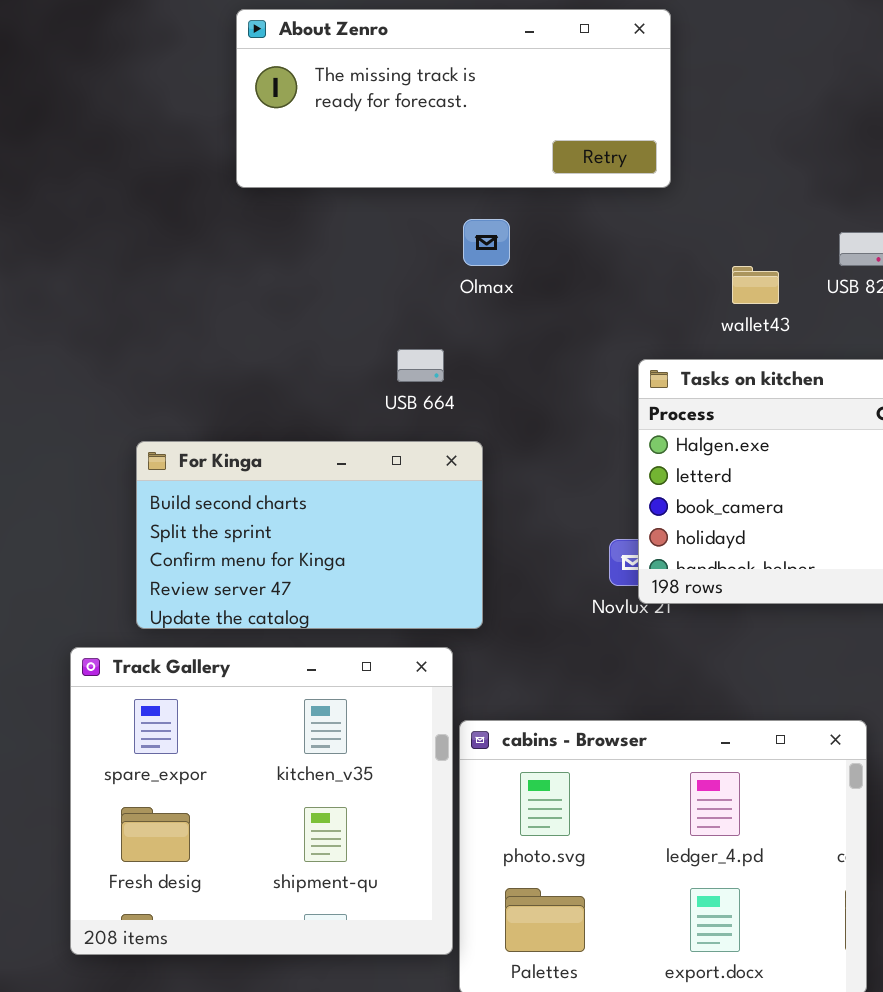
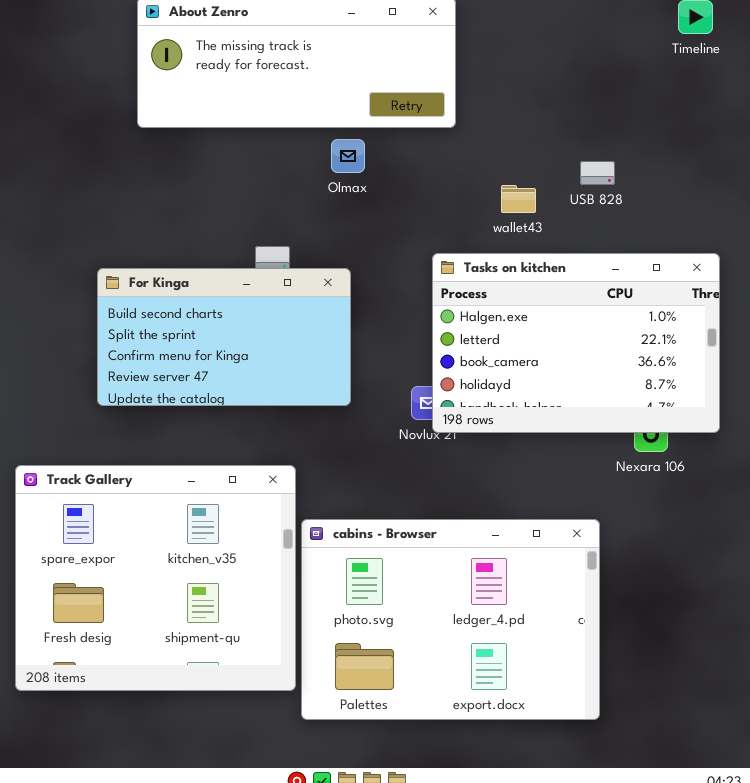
Olmax: [463,219,510,266] -> [331,139,365,173], moved
For Kinga: [136,441,483,629] -> [97,268,351,406], moved

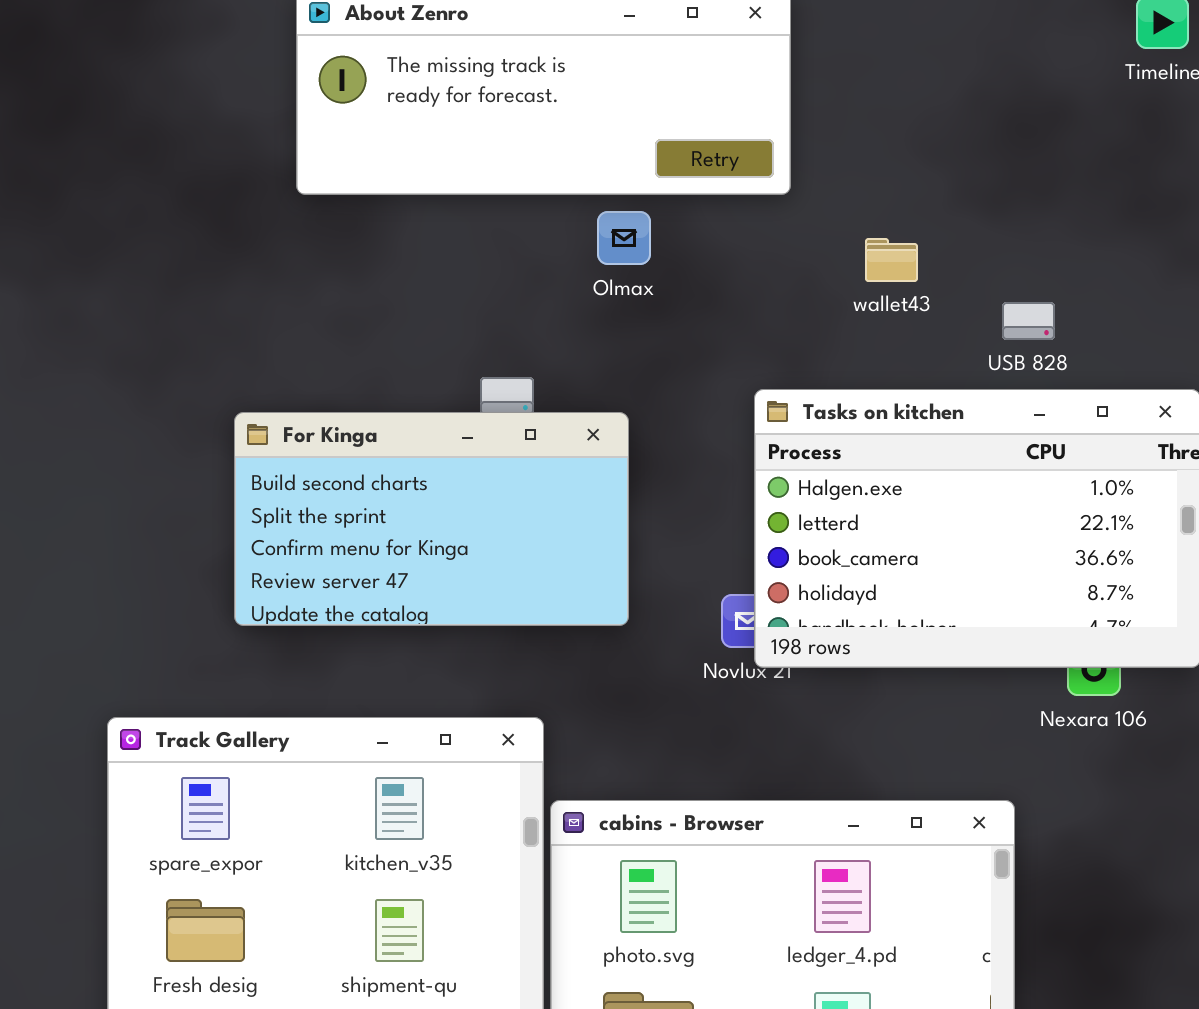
USB 828: [580,161,615,185] -> [1002,302,1055,340], moved
wallet43: [501,185,536,213] -> [865,238,918,282], moved

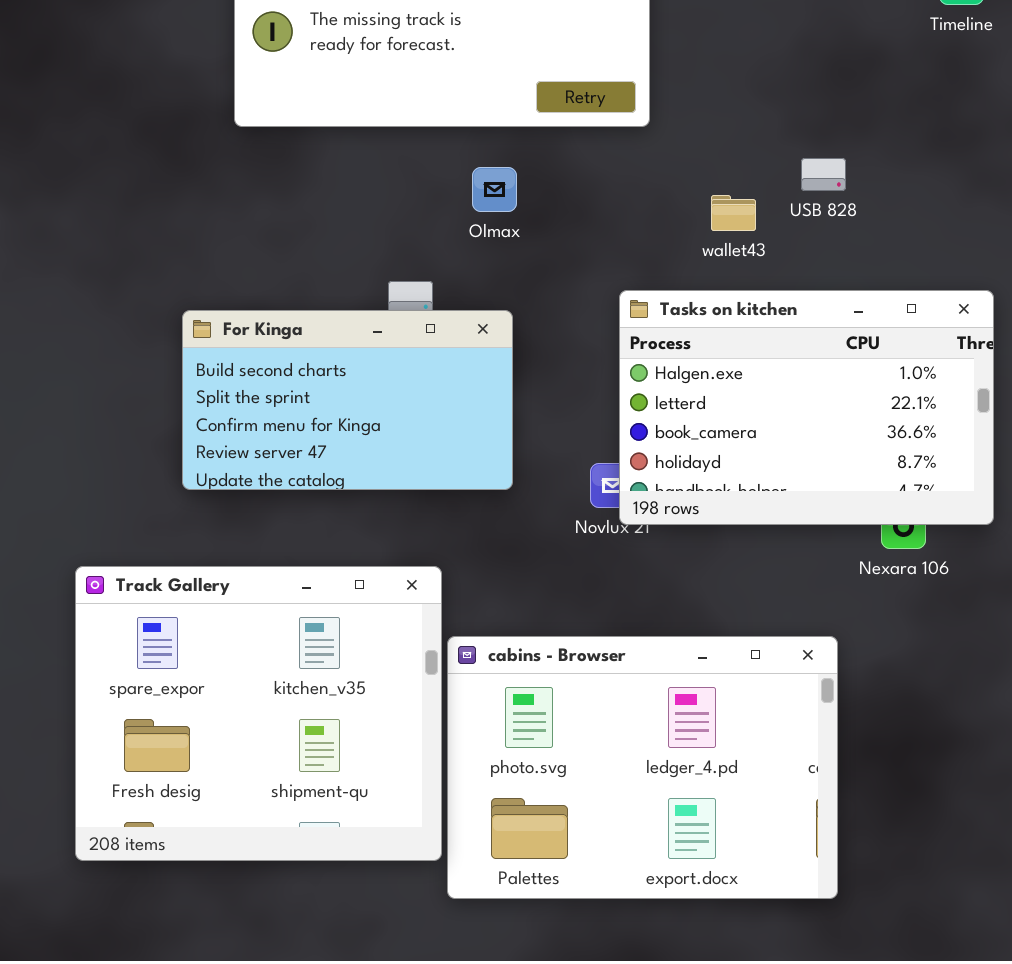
Olmax: [597,211,651,265] -> [472,167,517,212], moved
wallet43: [865,238,918,282] -> [711,195,756,231], moved
USB 828: [1002,302,1055,340] -> [801,158,846,191], moved

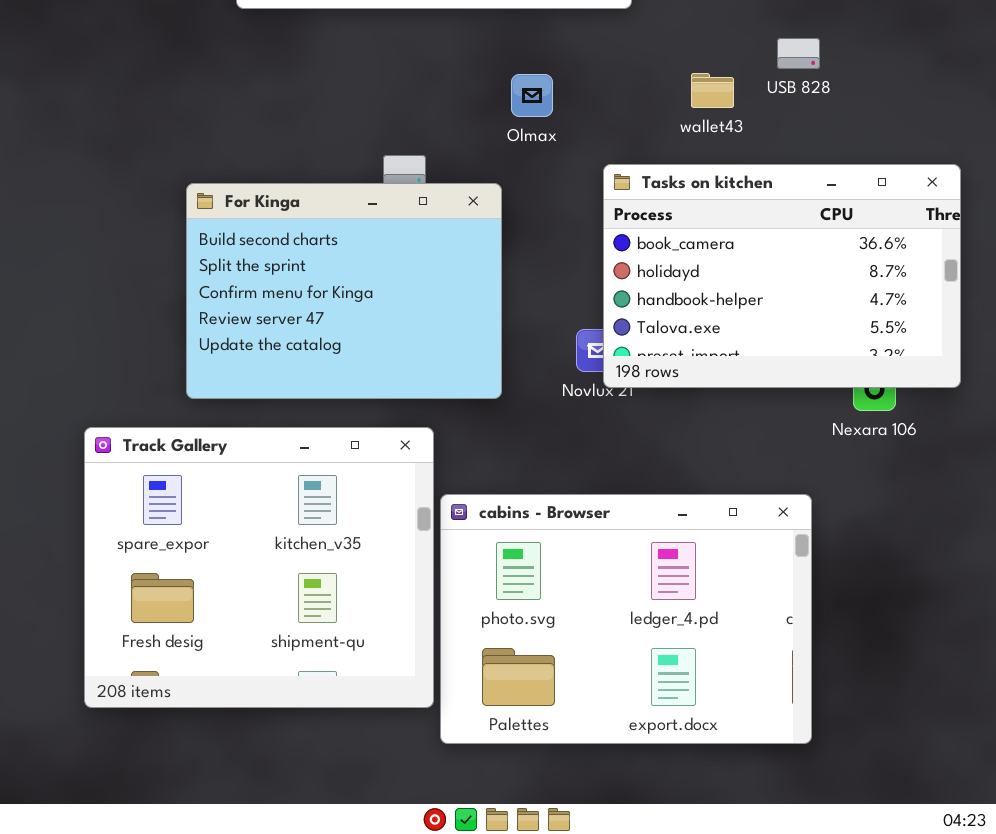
Olmax: [472,167,517,212] -> [511,74,553,117], moved
Tasks on kitchen: [619,290,994,525] -> [603,164,961,388], scrolled down 2 rows
For Kinga: [182,310,513,490] -> [186,183,502,399], resized

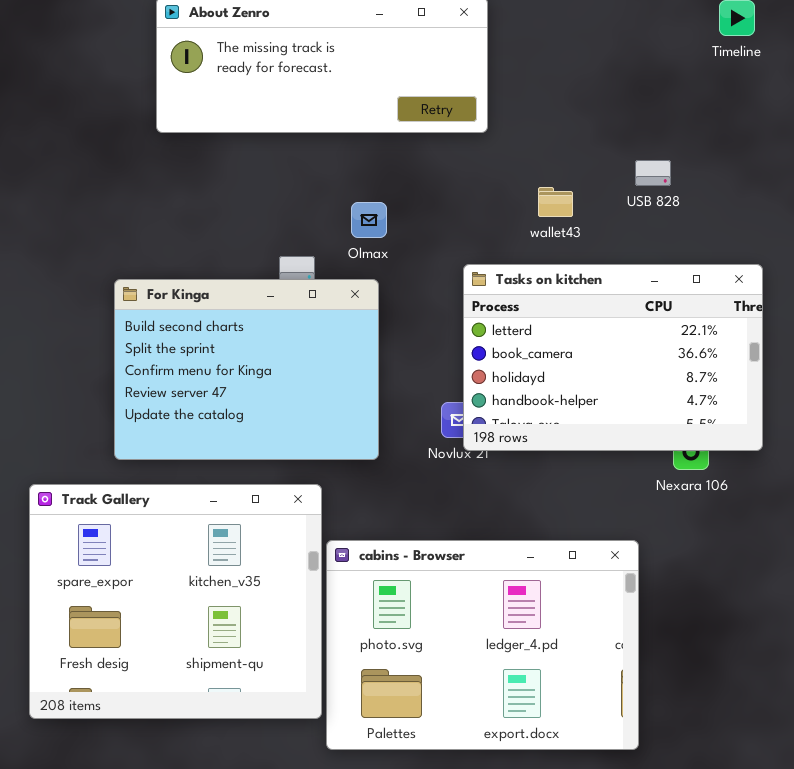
USB 828: [777,38,820,69] -> [635,160,671,186], moved
Olmax: [511,74,553,117] -> [351,202,387,238], moved
Tasks on kitchen: [603,164,961,388] -> [463,264,763,451], scrolled up 1 row

